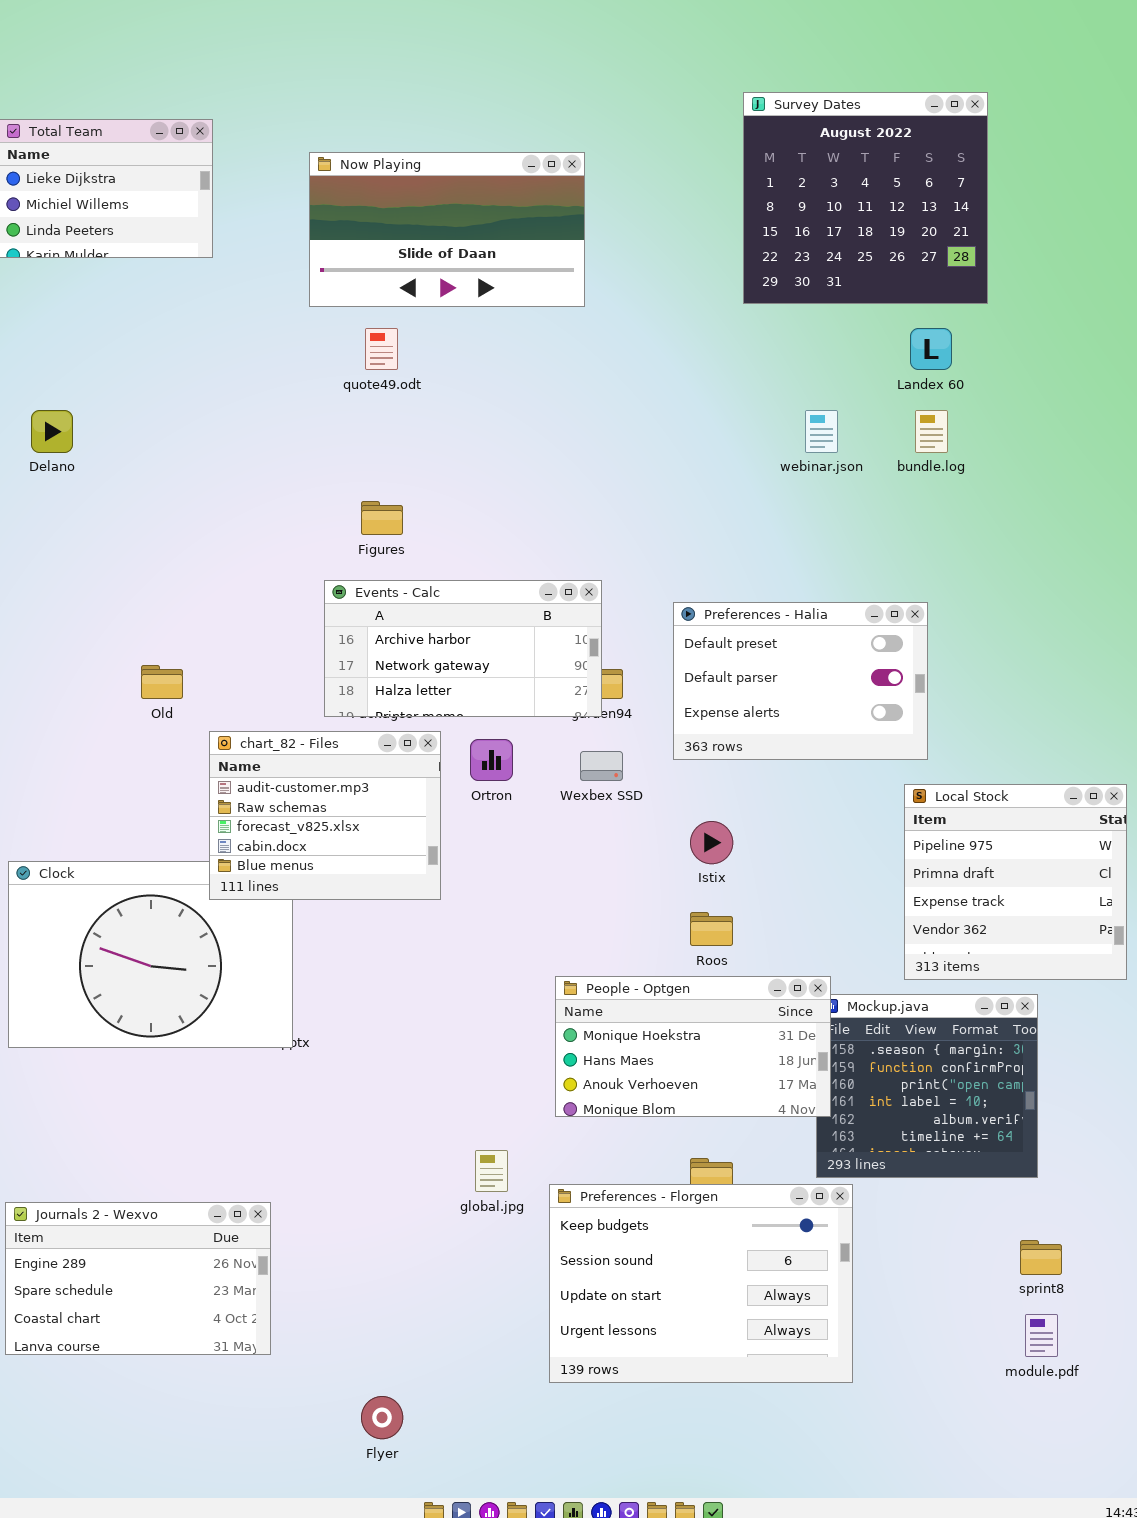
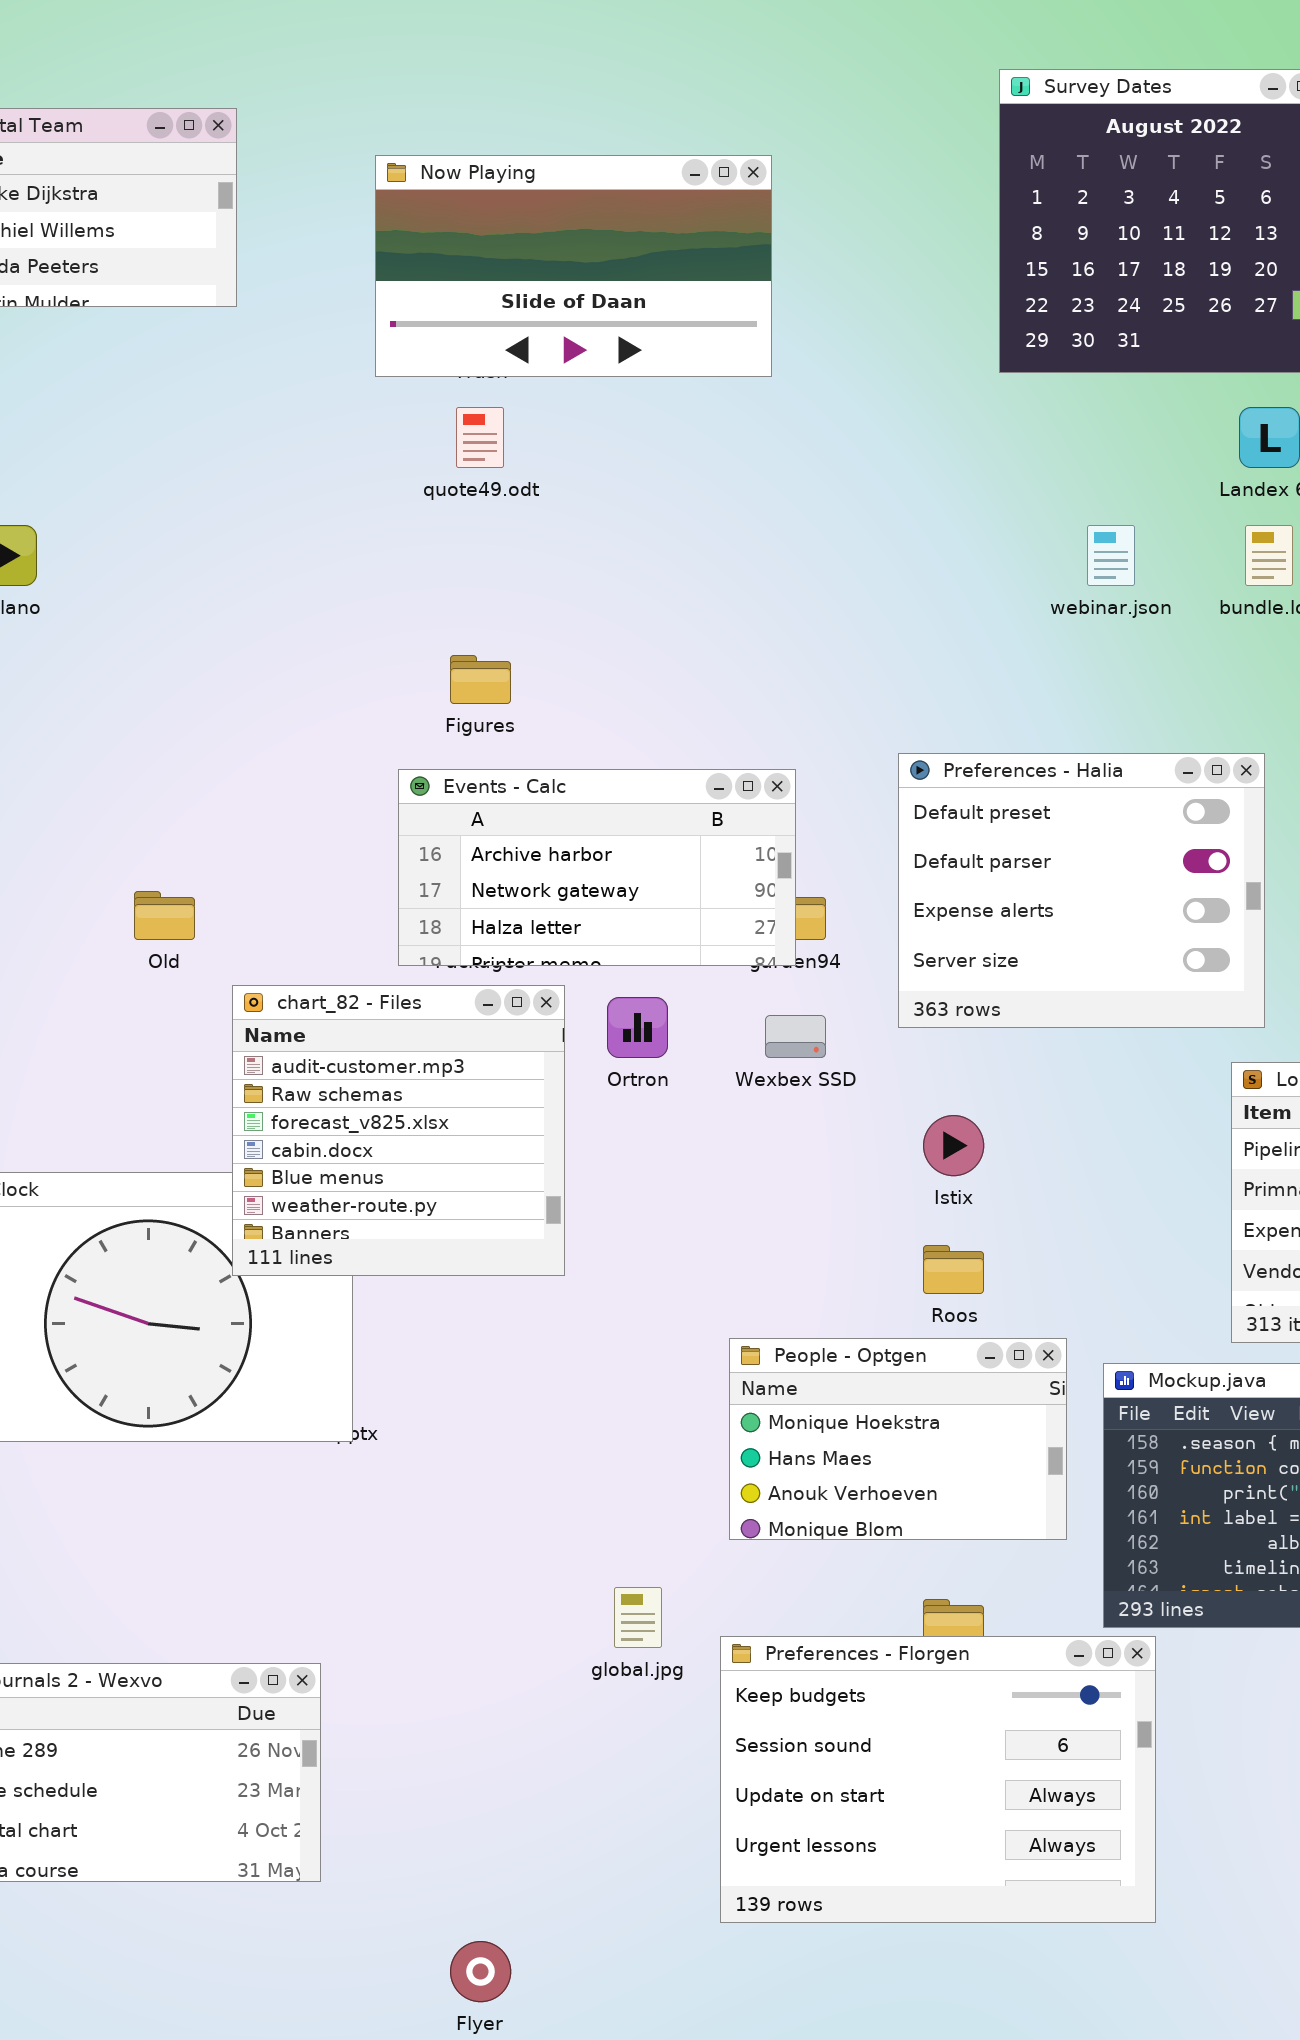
Preferences - Halia: [673,602,928,760] -> [898,753,1265,1028], resized
chart_82 - Files: [209,731,441,900] -> [232,985,565,1276], resized
People - Optgen: [555,976,831,1117] -> [729,1338,1067,1540], resized

